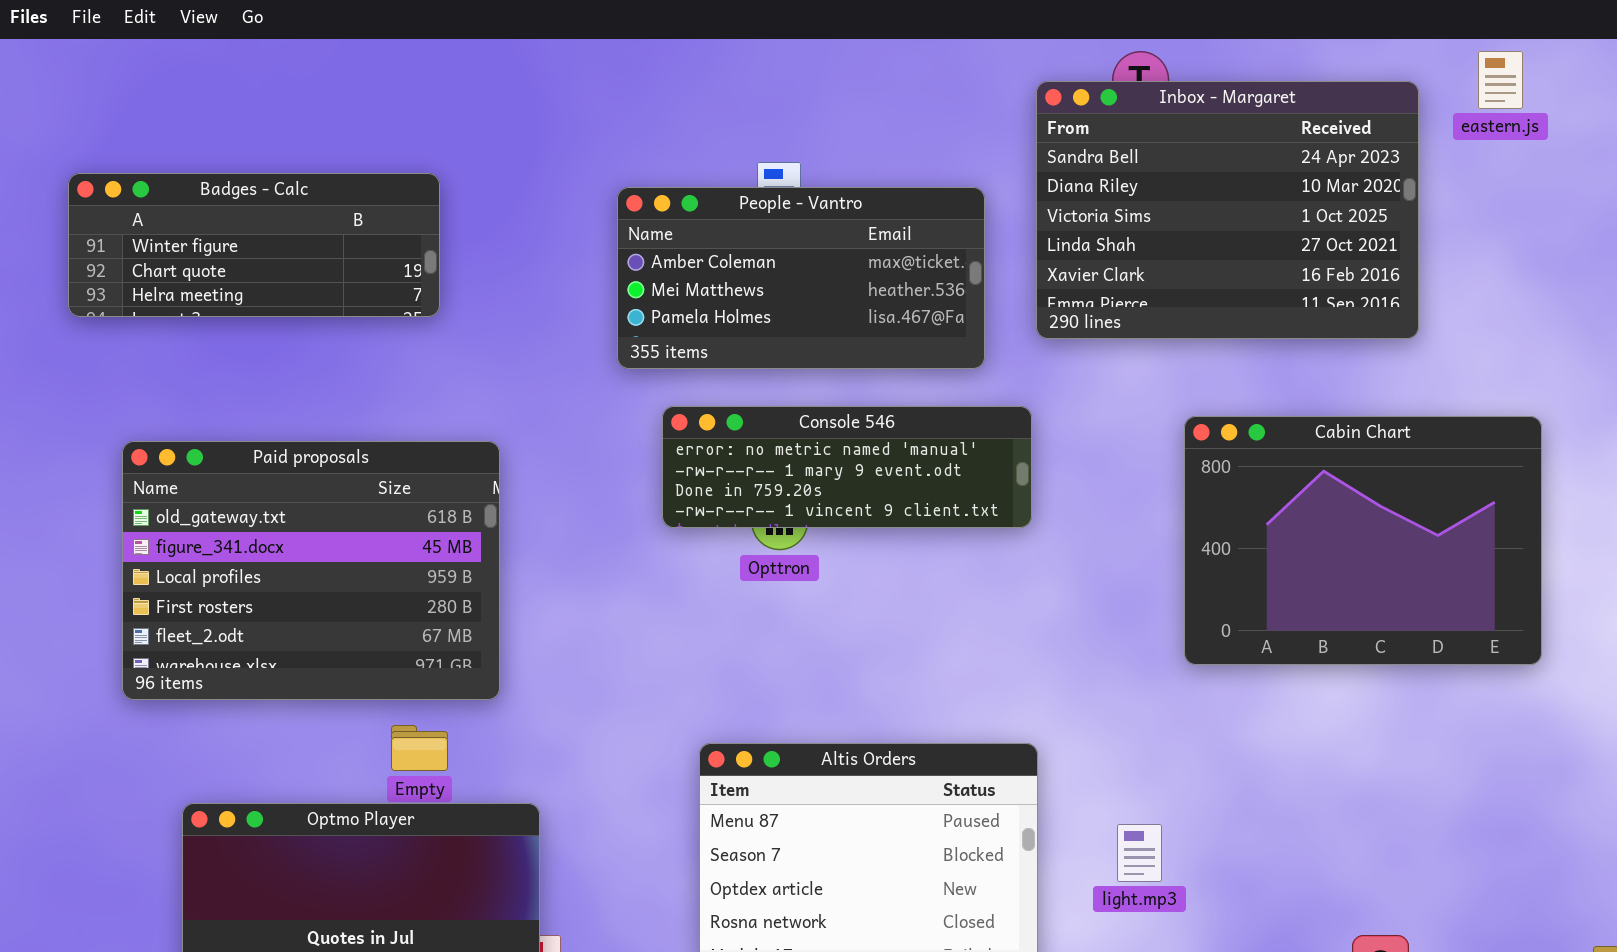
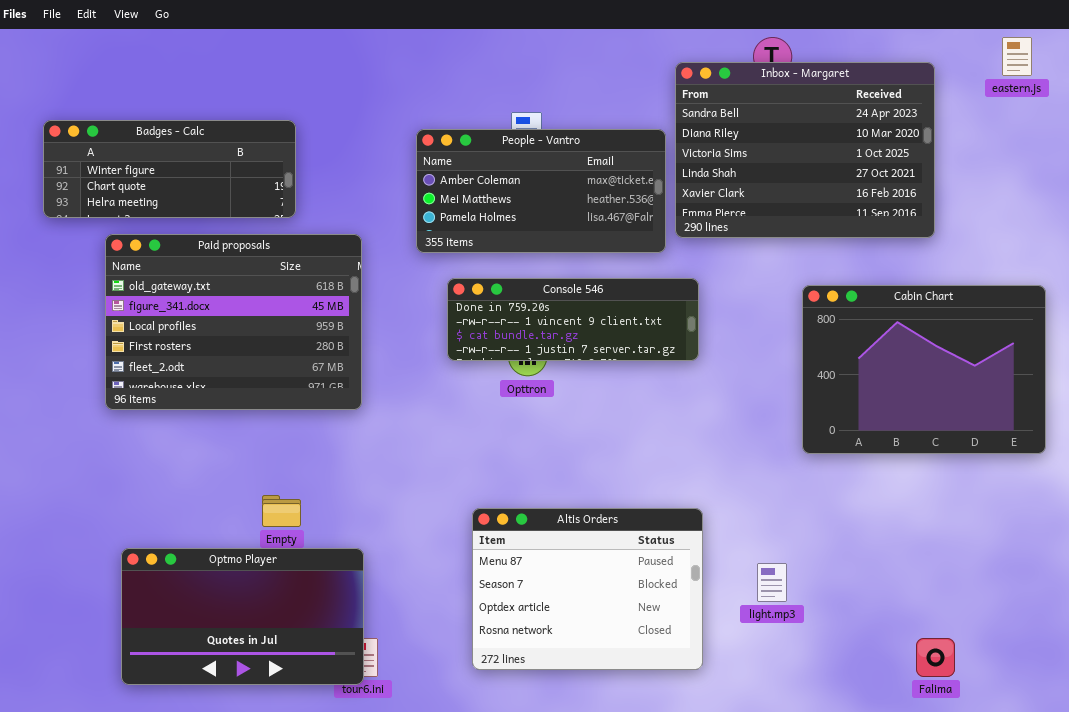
Inbox - Margaret: [1036,81,1419,339] -> [675,62,935,238], moved
Console 546: [662,406,1032,528] -> [447,278,699,361], scrolled down 2 rows
Paid proposals: [122,441,500,700] -> [105,234,362,410], moved

